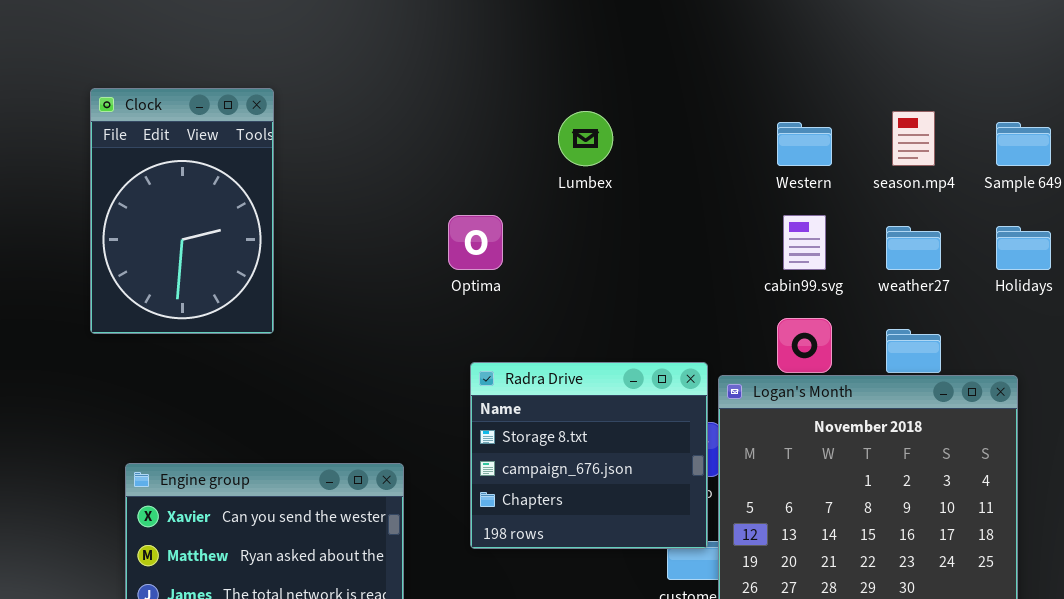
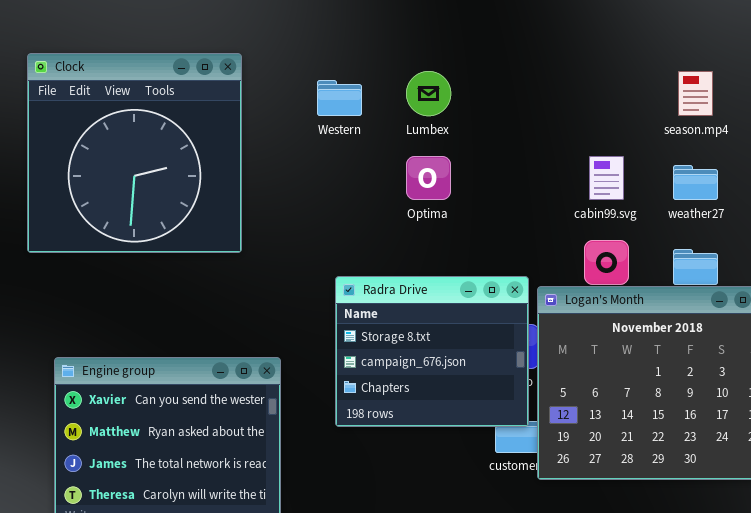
Clock: [90,88,274,334] -> [27,53,242,253], resized
Western: [777,122,832,166] -> [317,80,362,116], moved
Optima: [448,215,503,270] -> [406,156,451,200], moved

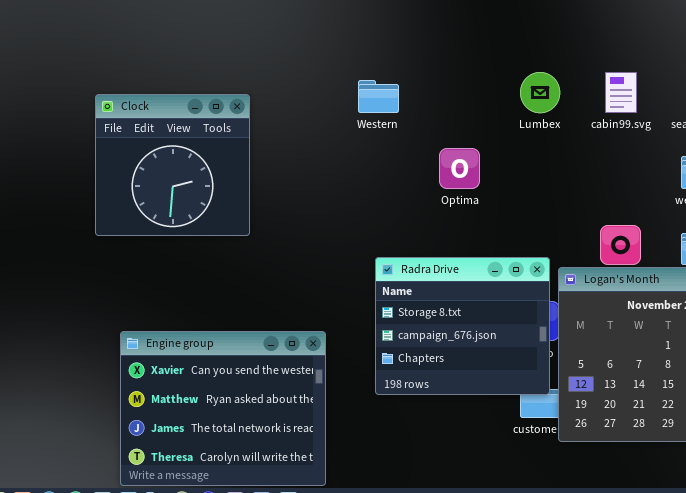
Clock: [27,53,242,253] -> [95,94,250,236], resized
Lumbex: [406,71,451,116] -> [520,72,560,113], moved
cabin99.svg: [589,156,624,200] -> [605,72,637,113], moved

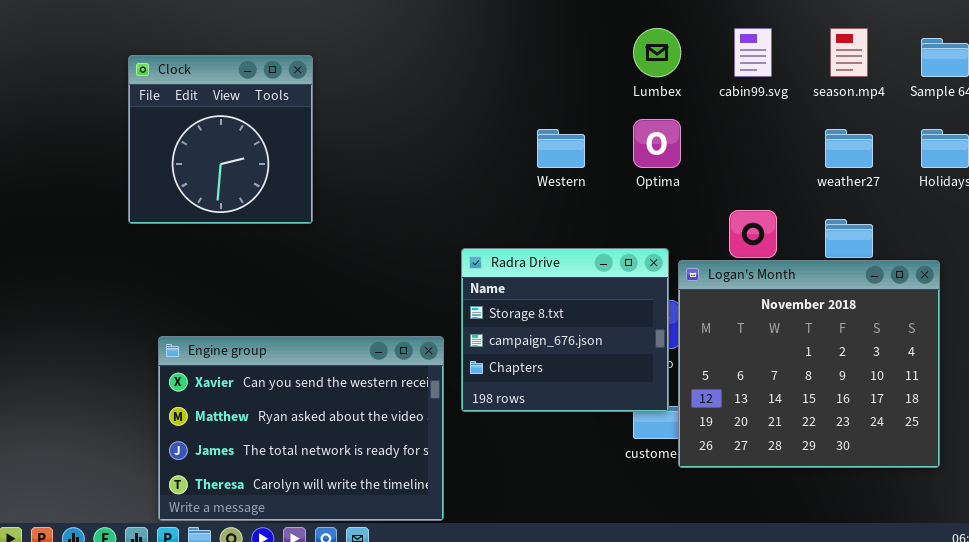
Western: [358,80,399,113] -> [537,129,585,168], moved
Optima: [439,148,480,189] -> [633,119,681,168], moved
Engine group: [120,331,326,486] -> [158,336,444,521], resized

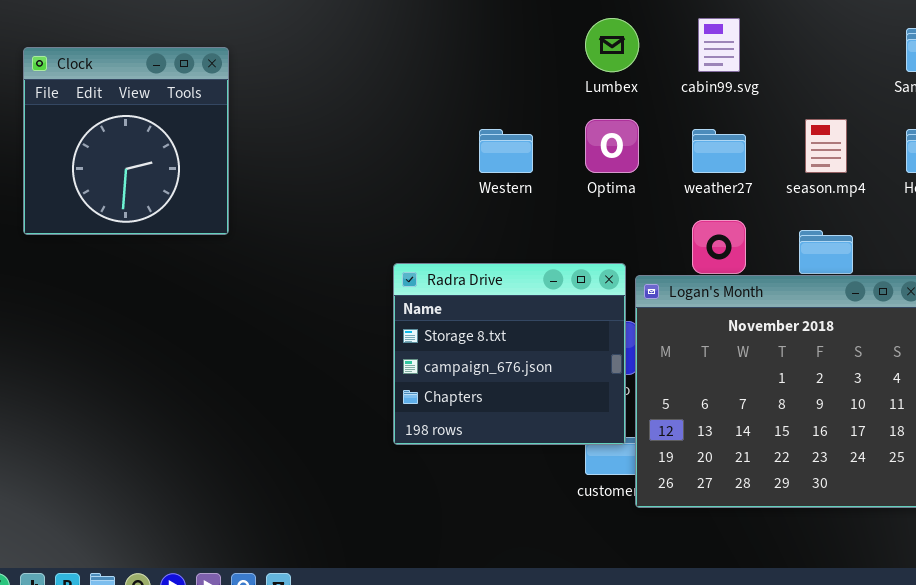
season.mp4: [830,28,868,77] -> [805,119,847,173], moved
weather27: [825,129,873,168] -> [692,129,746,173], moved
Engine group: [158,336,444,521] -> none, closed

